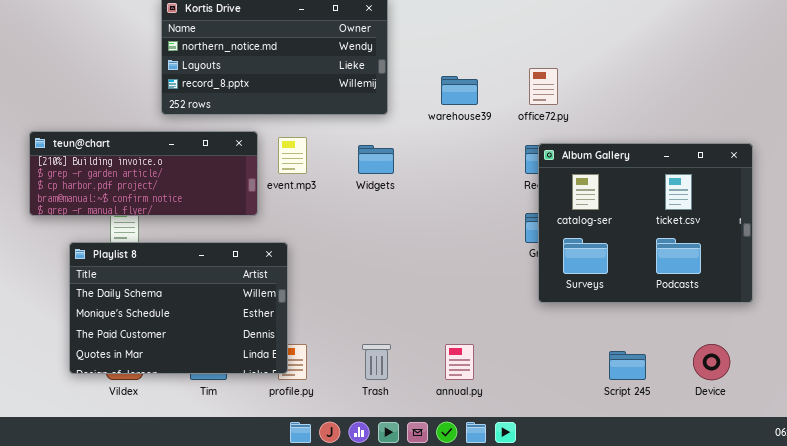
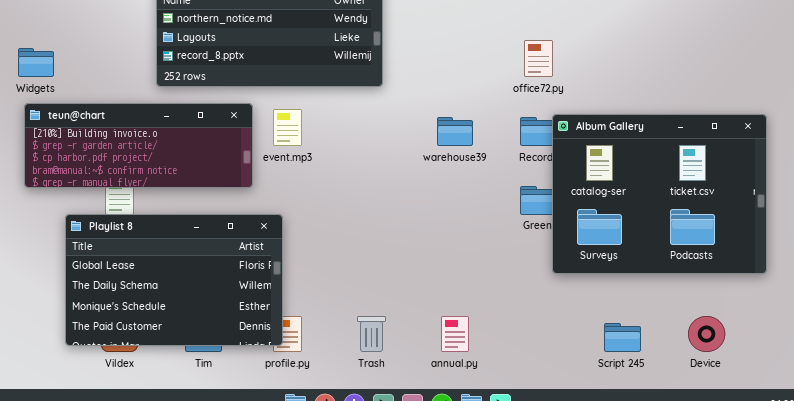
warehouse39: [441,76,478,105] -> [437,117,473,146], moved
Album Gallery: [538,143,753,303] -> [552,114,767,274], moved
Widgets: [358,145,394,174] -> [18,48,54,77], moved
Playlist 8: [69,242,288,374] -> [65,214,283,346], scrolled up 1 row

